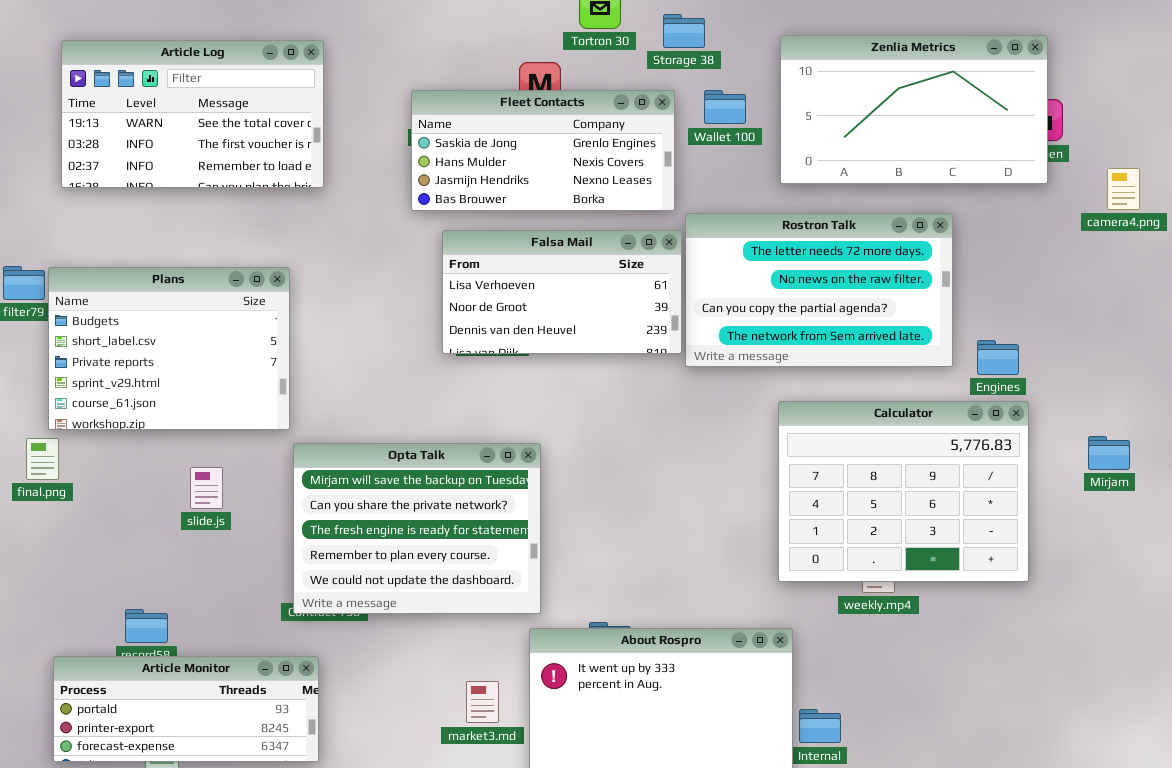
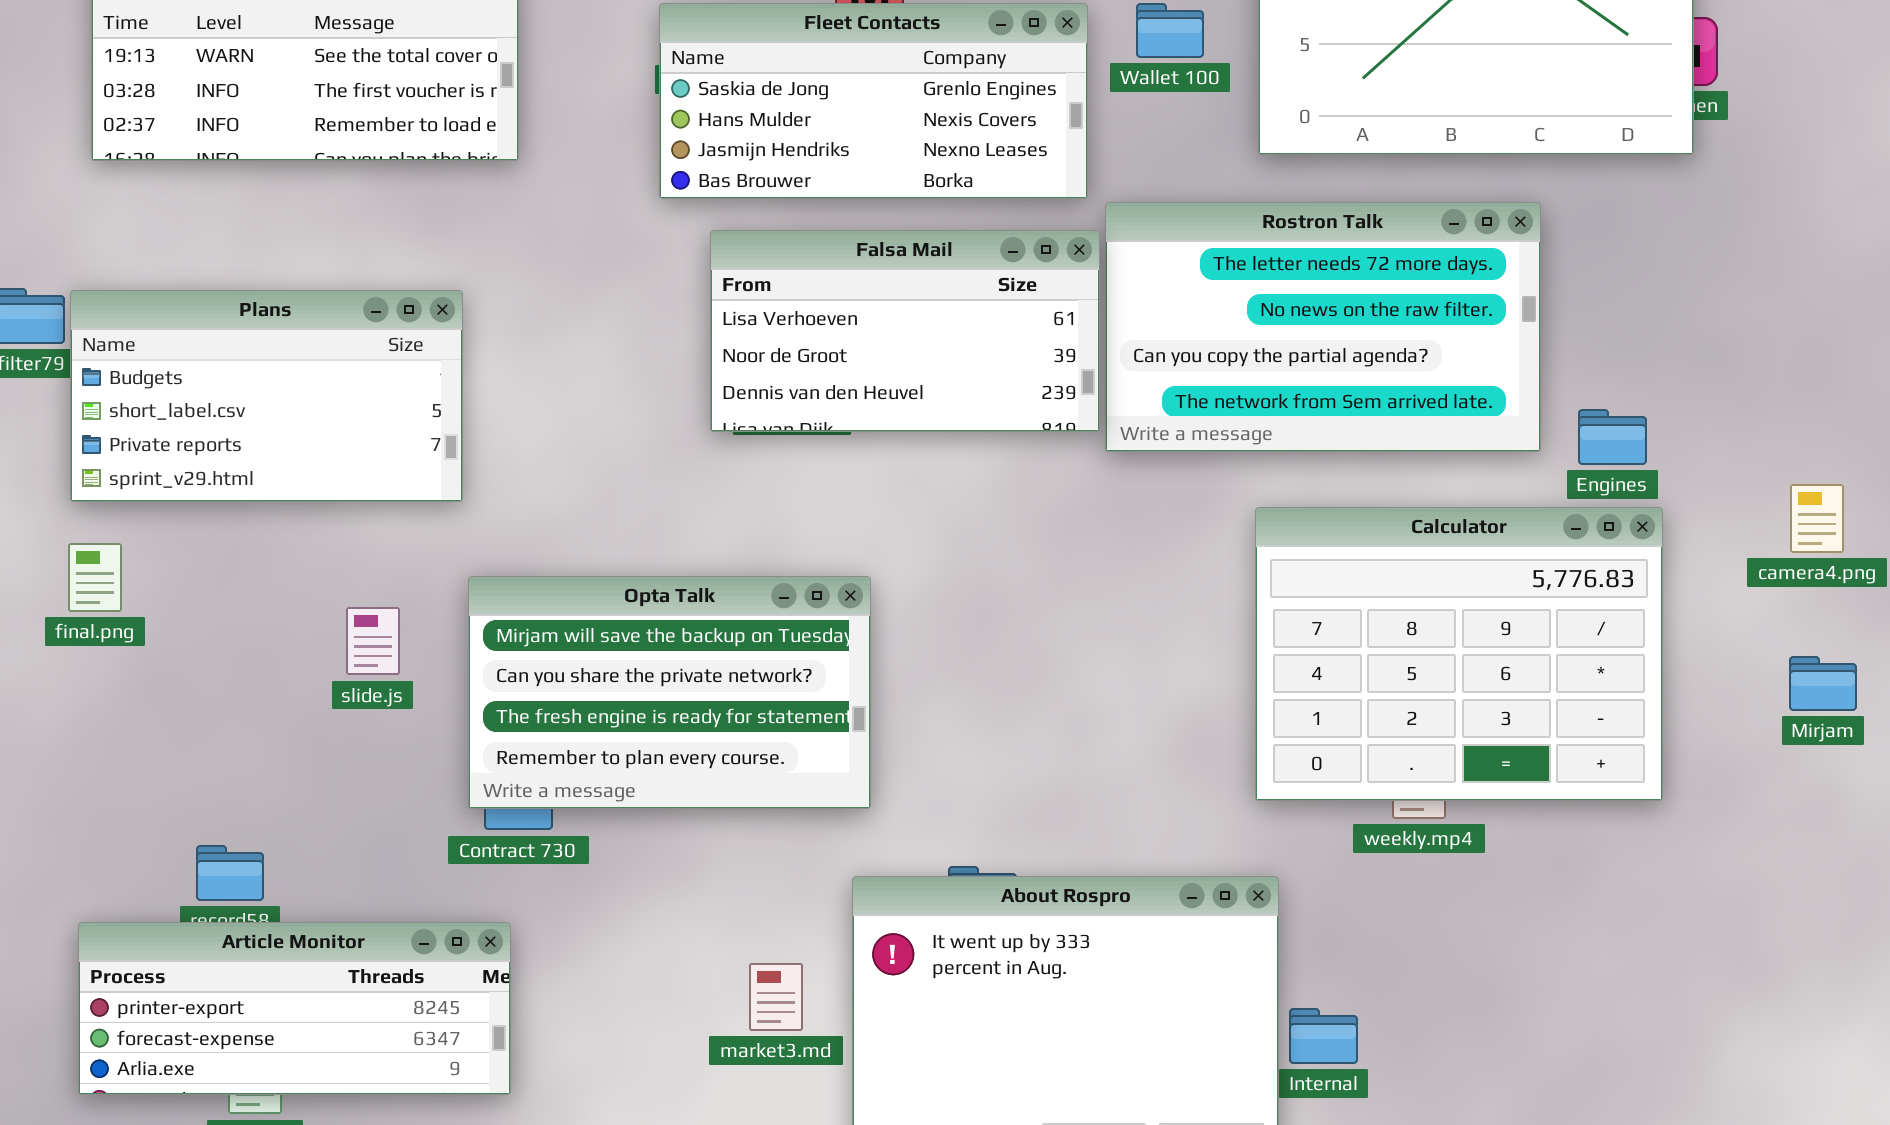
camera4.png: [1107,168,1140,210] -> [1790,484,1844,553], moved
Plans: [48,267,290,430] -> [70,290,463,502], resized
Mirjam: [1088,436,1130,470] -> [1789,656,1857,711], moved
final.png: [26,438,59,480] -> [68,543,122,612], moved
Opta Talk: [293,443,541,614] -> [468,576,871,809], resized
slide.js: [190,467,223,509] -> [346,607,400,675], moved
Article Monitor: [53,656,319,762] -> [78,922,511,1095], scrolled down 1 row

